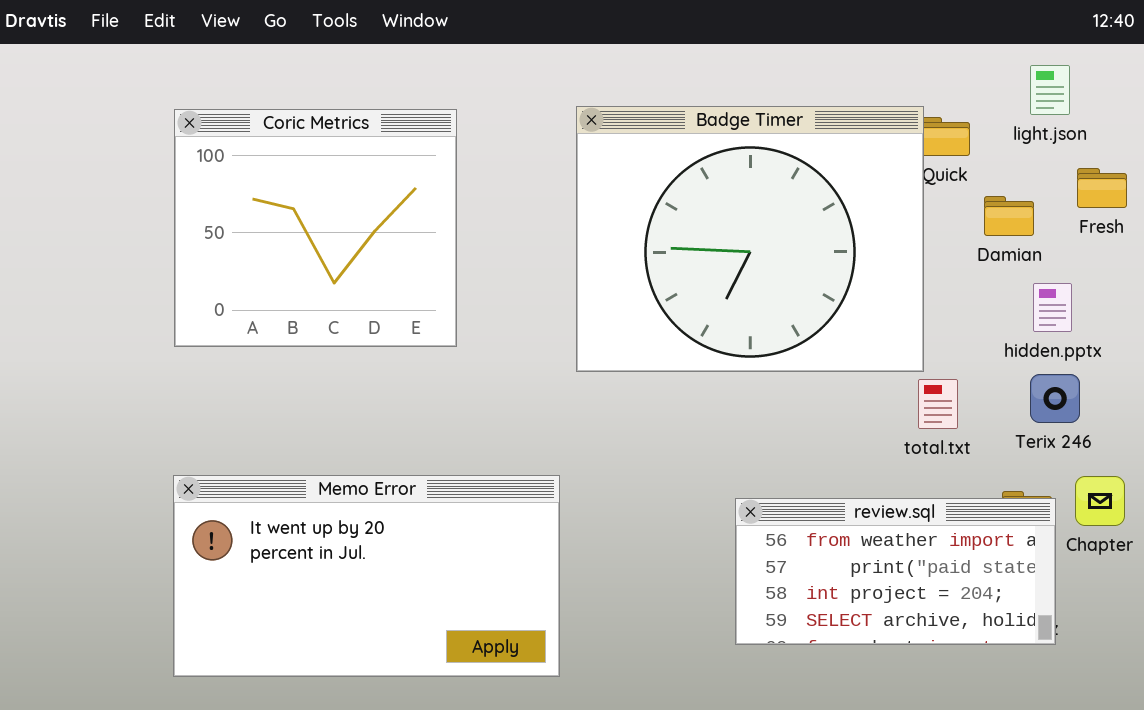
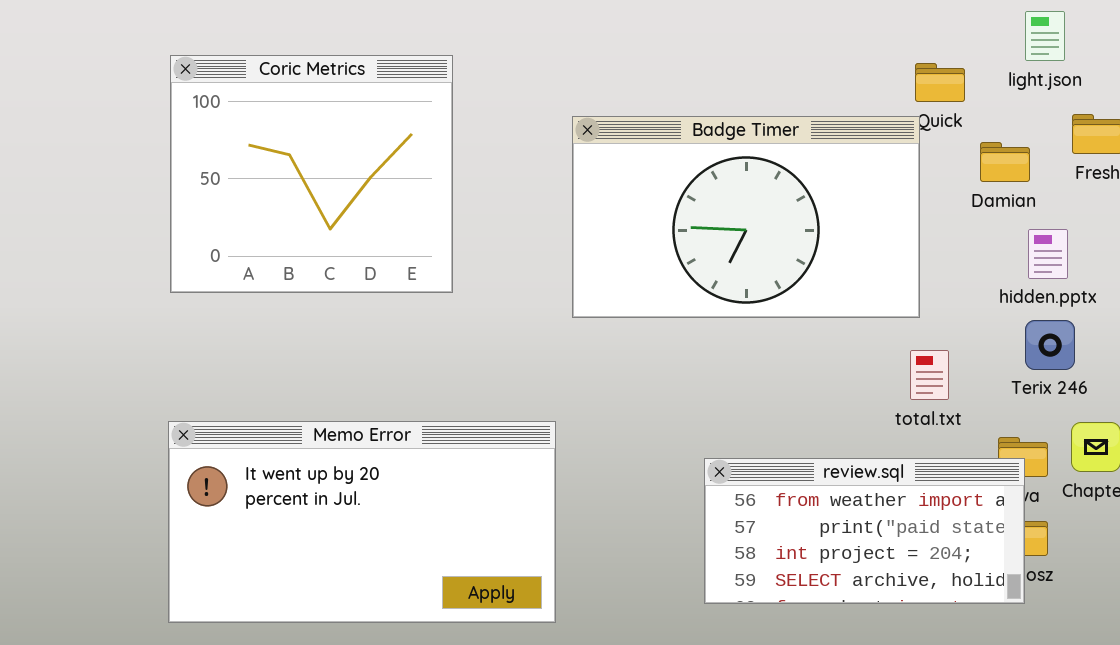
Badge Timer: [576,106,924,372] -> [572,116,920,318], resized
total.txt: [918,379,958,429] -> [910,350,949,400], moved
review.sql: [735,498,1056,645] -> [704,458,1025,604], moved

